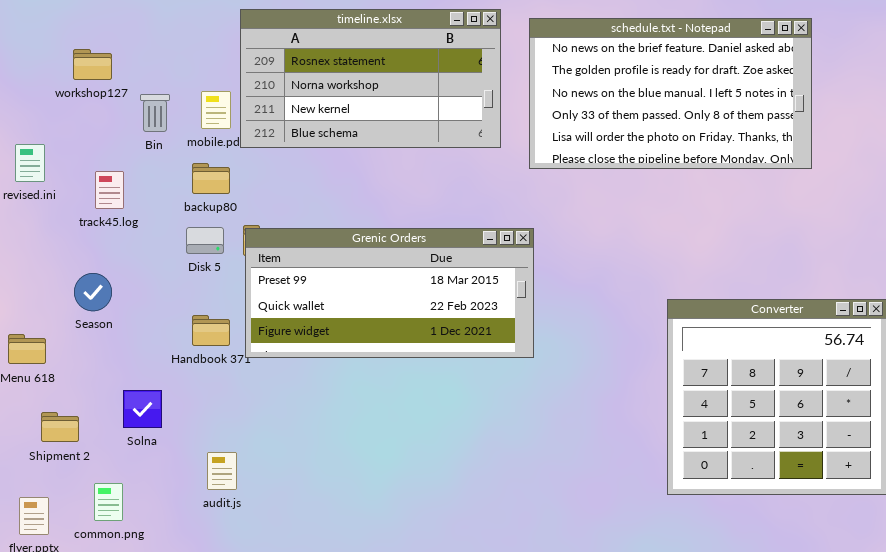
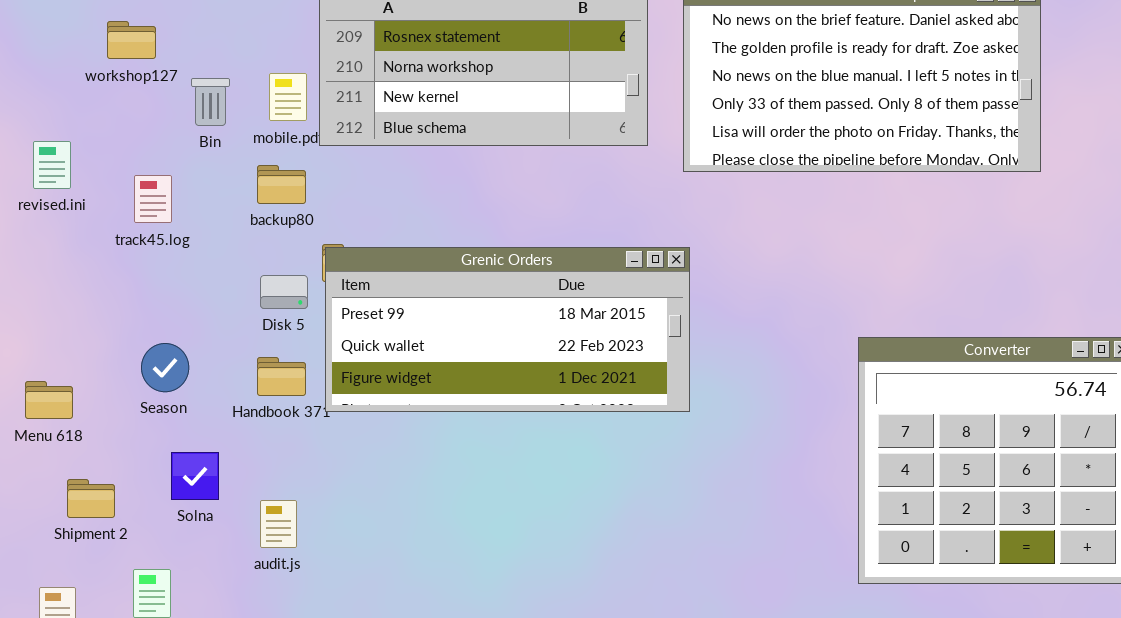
Disk 5: [186,227,224,254] -> [260,275,308,309], moved
Season: [74,273,112,311] -> [141,343,189,392], moved
audit.js: [207,452,237,490] -> [260,500,297,548], moved

